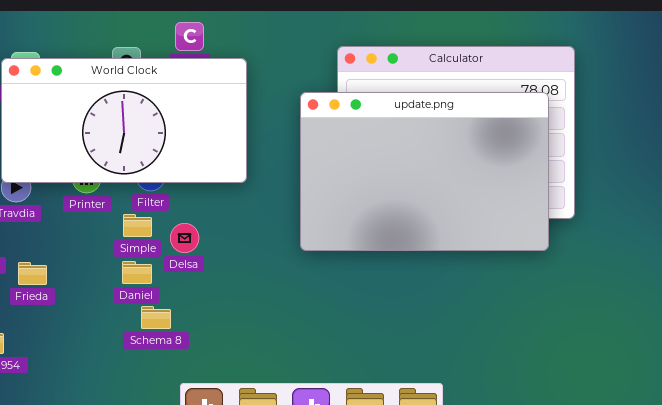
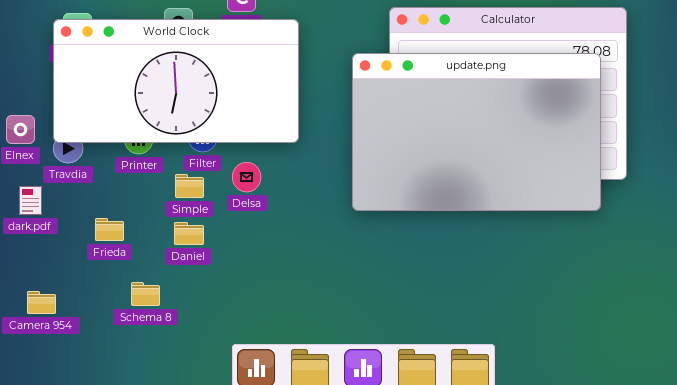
Delsa: [170,223,199,253] -> [232,162,261,192], moved
Frieda: [18,262,47,285] -> [95,218,124,241], moved
Schema 8: [141,306,171,329] -> [131,282,160,306], moved

